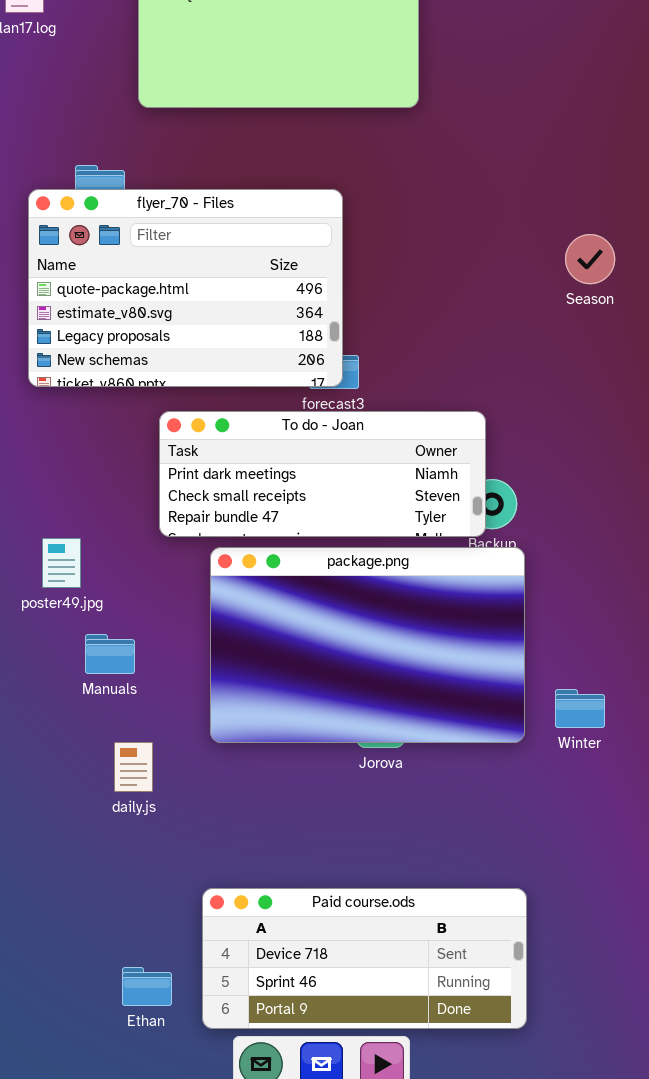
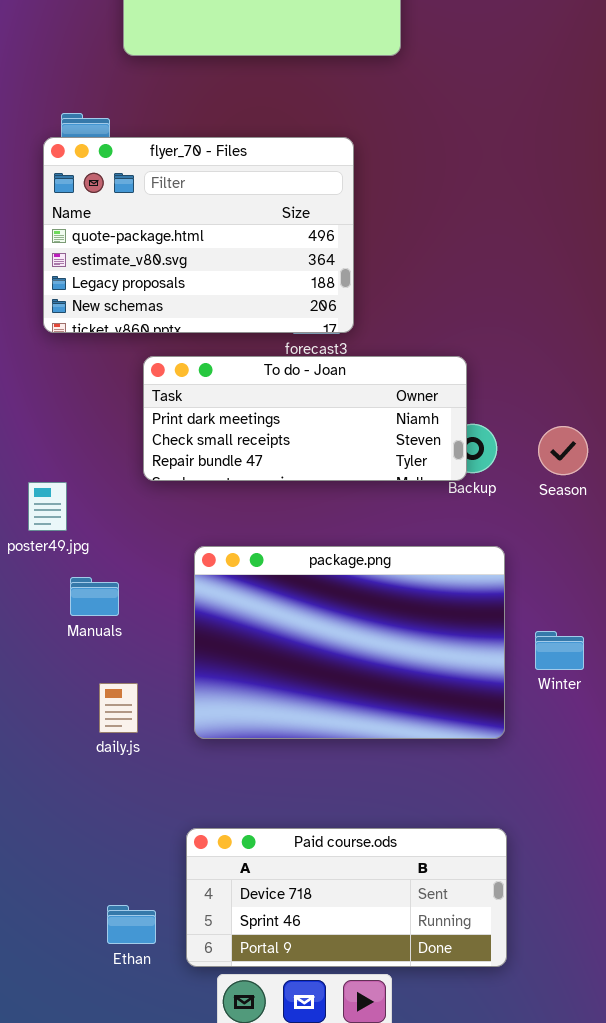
flyer_70 - Files: [28,189,343,387] -> [43,137,354,333], moved
Season: [565,234,615,284] -> [538,426,588,475], moved
package.png: [210,547,525,743] -> [194,546,505,739], moved

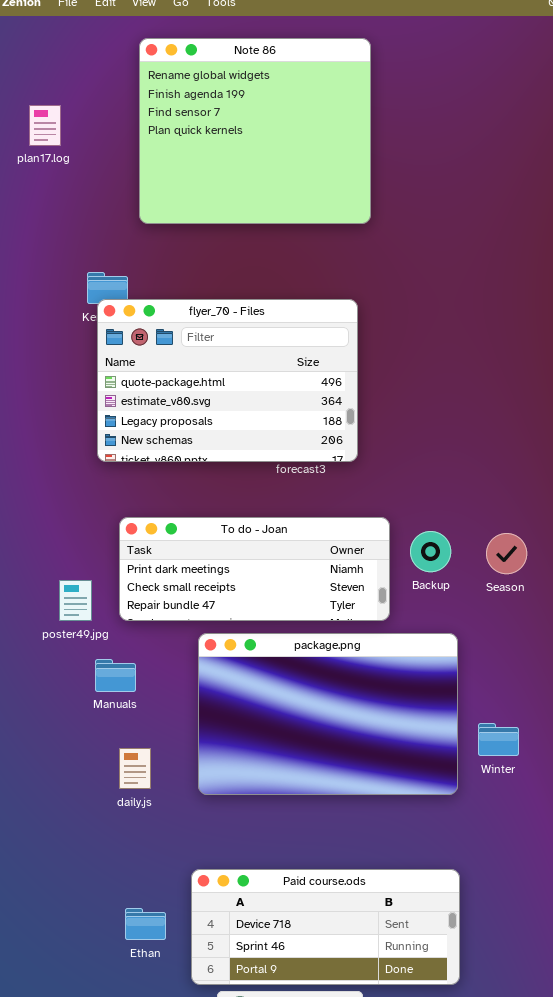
flyer_70 - Files: [43,137,354,333] -> [97,299,358,462], moved
To do - Joan: [143,356,467,481] -> [119,517,390,621], moved
Winter: [535,631,584,670] -> [478,723,519,756], moved
Ethan: [107,905,156,944] -> [125,908,166,940], moved

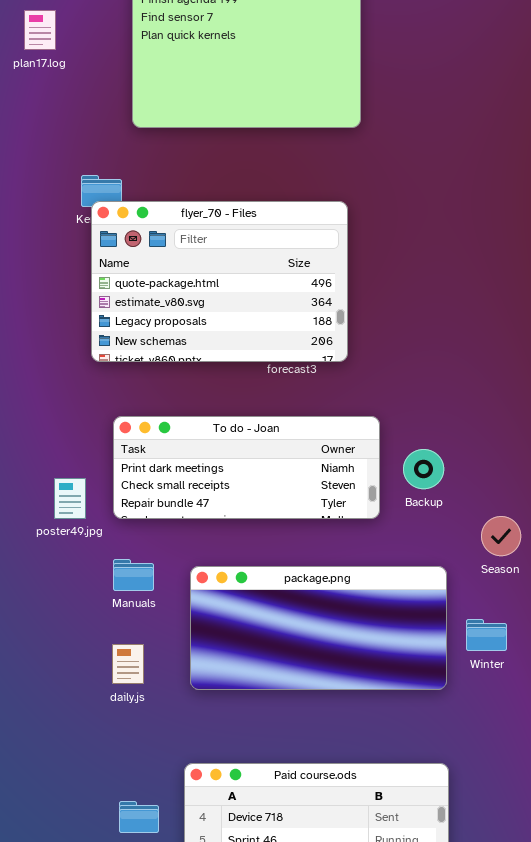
Backup: [410,531,451,572] -> [403,449,444,489], moved
Season: [486,533,527,574] -> [481,516,521,556], moved
package.png: [198,633,458,795] -> [190,566,447,690], resized
Manuals: [95,659,136,692] -> [113,559,154,591], moved

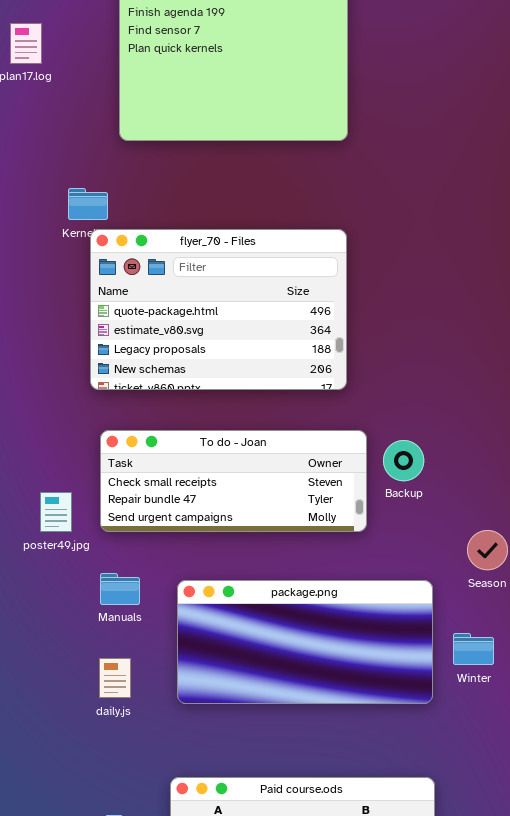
flyer_70 - Files: [91,201,348,362] -> [90,229,347,390], moved
To do - Joan: [113,416,380,519] -> [100,430,367,532], scrolled down 1 row
Backup: [403,449,444,489] -> [383,440,424,481], moved

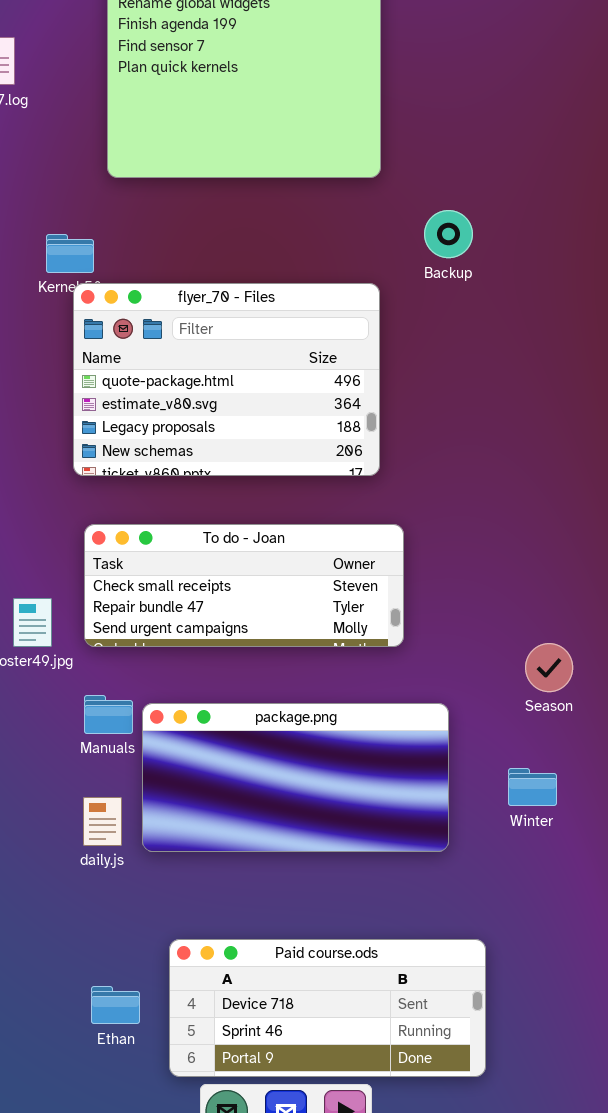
Backup: [383,440,424,481] -> [424,210,473,258], moved
package.png: [177,580,433,704] -> [142,703,449,852], moved

